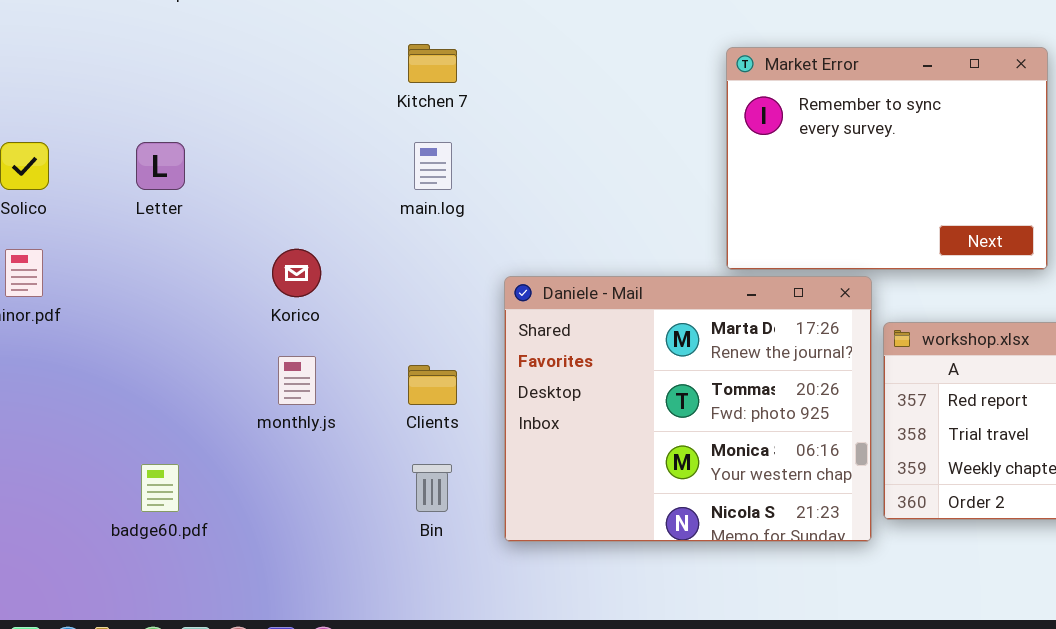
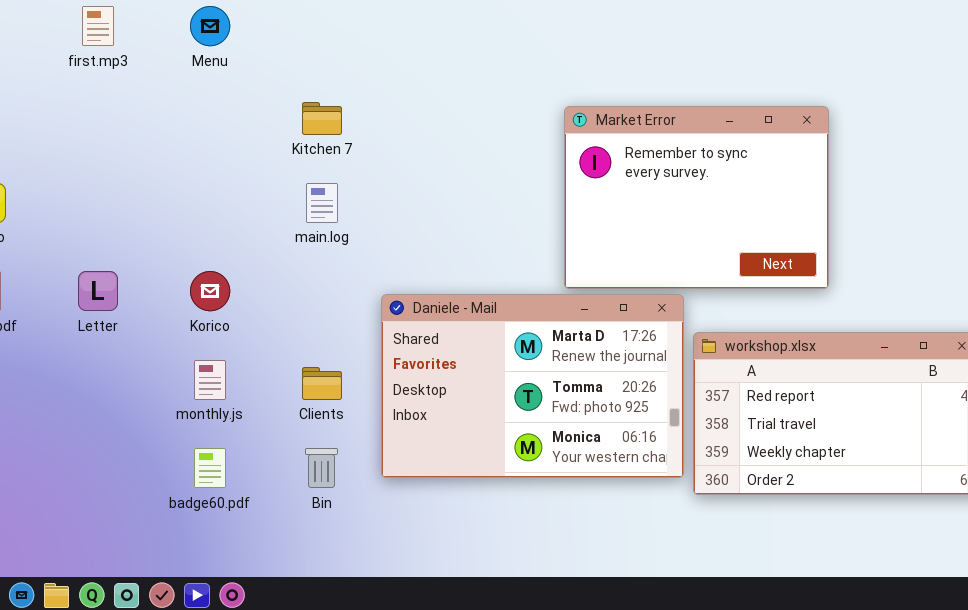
Letter: [136,142,185,190] -> [78,271,118,311], moved
Daniele - Mail: [504,276,872,542] -> [381,294,684,478], resized
badge60.pdf: [141,464,179,512] -> [194,448,226,488], moved

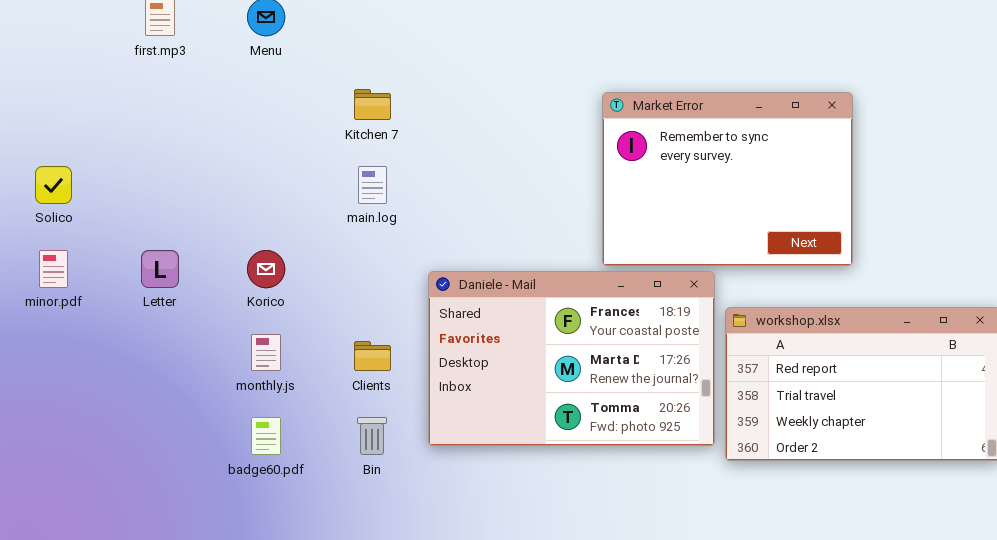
Daniele - Mail: [381,294,684,478] -> [428,271,715,446], scrolled up 1 row

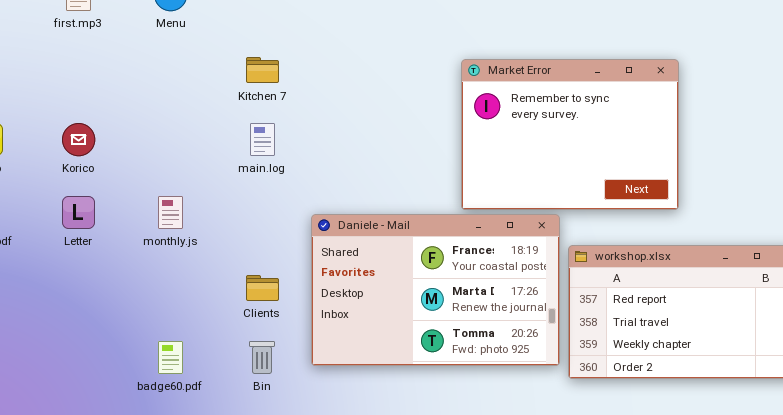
Korico: [247,250,285,288] -> [62,123,95,156], moved
monthly.js: [251,334,281,371] -> [158,196,183,229], moved

